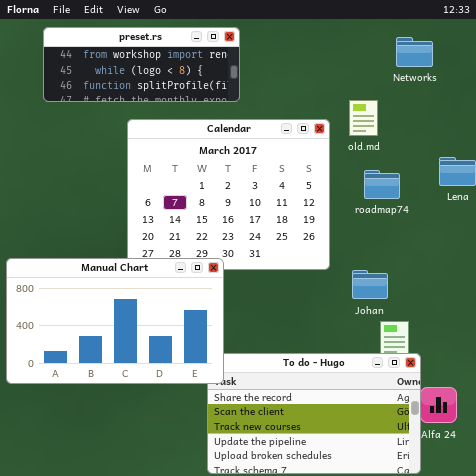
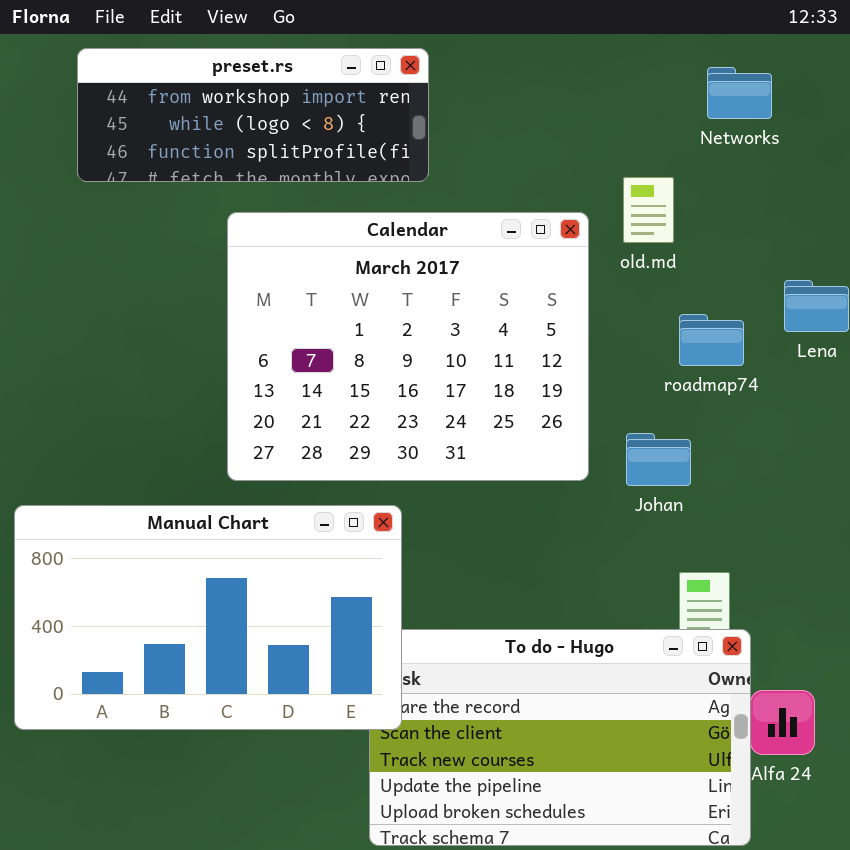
roadmap74: [364,170,400,199] -> [679,314,744,366], moved
Manual Chart: [6,258,224,384] -> [14,505,402,730], moved
Johan: [352,270,388,299] -> [626,433,691,486], moved

